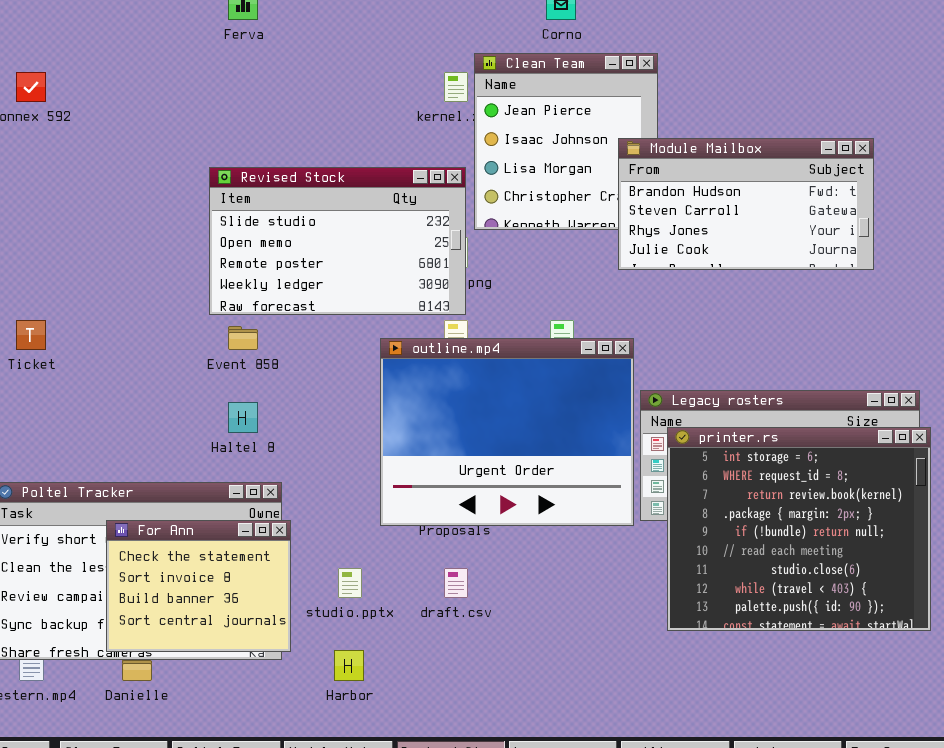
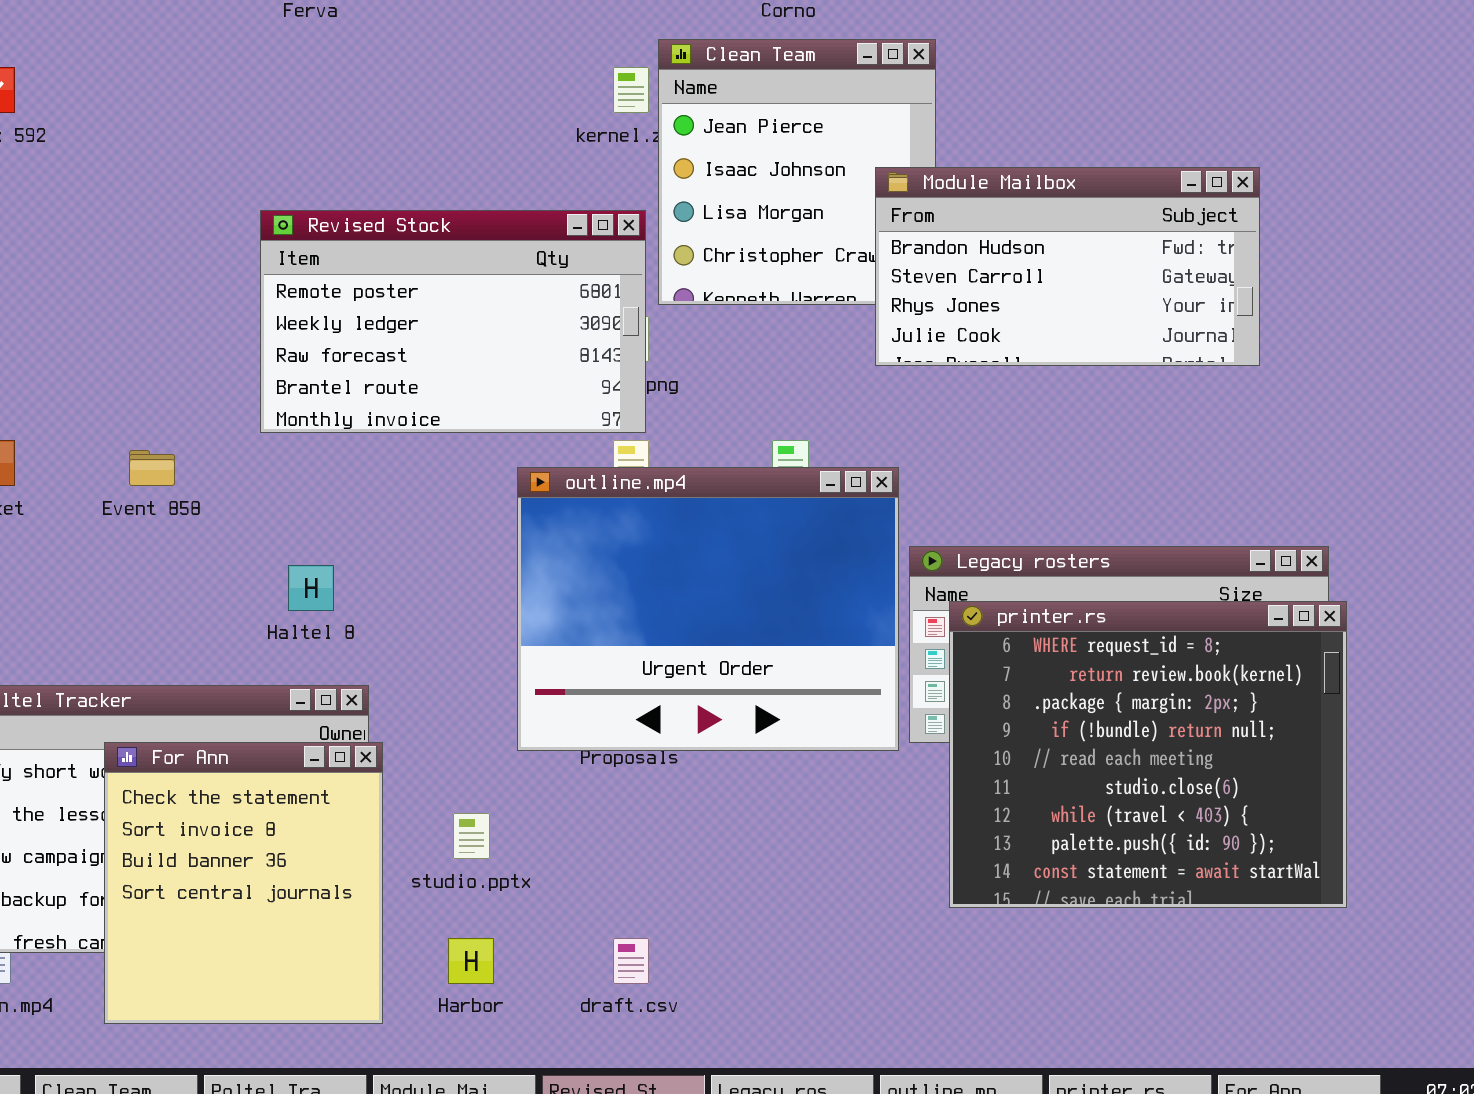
Revised Stock: [209,167,466,315] -> [260,210,646,433], scrolled down 2 rows
Event 858: [228,326,258,350] -> [129,450,175,486], moved
printer.rs: [667,427,931,631] -> [949,601,1347,908], scrolled down 1 row
For Ann: [106,520,291,652] -> [104,742,383,1024], resized
draft.csv: [444,568,468,598] -> [613,938,649,984], moved

